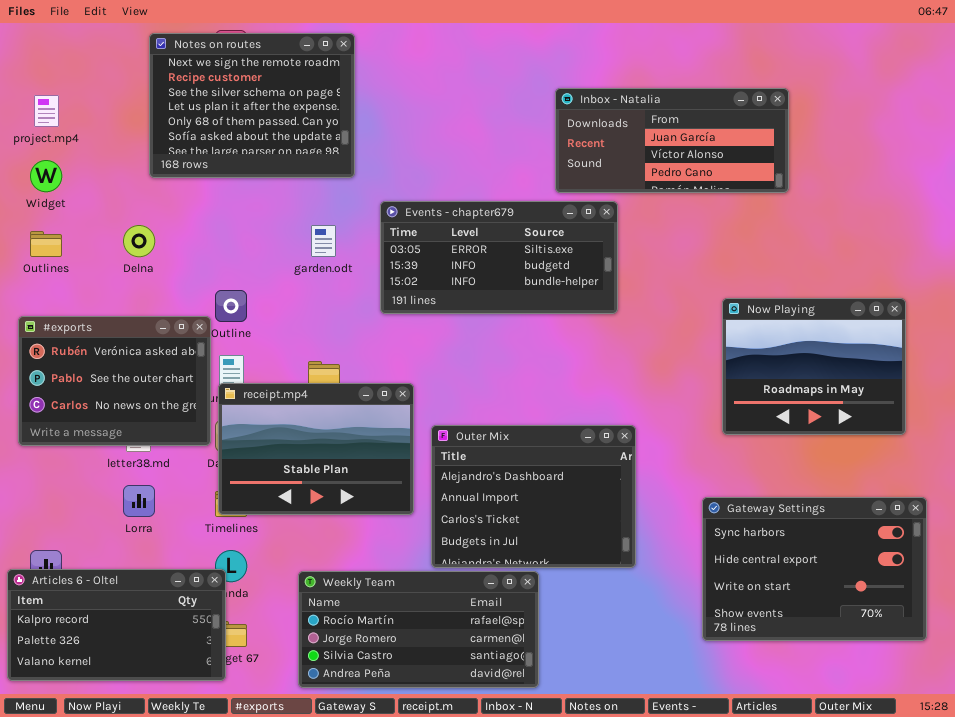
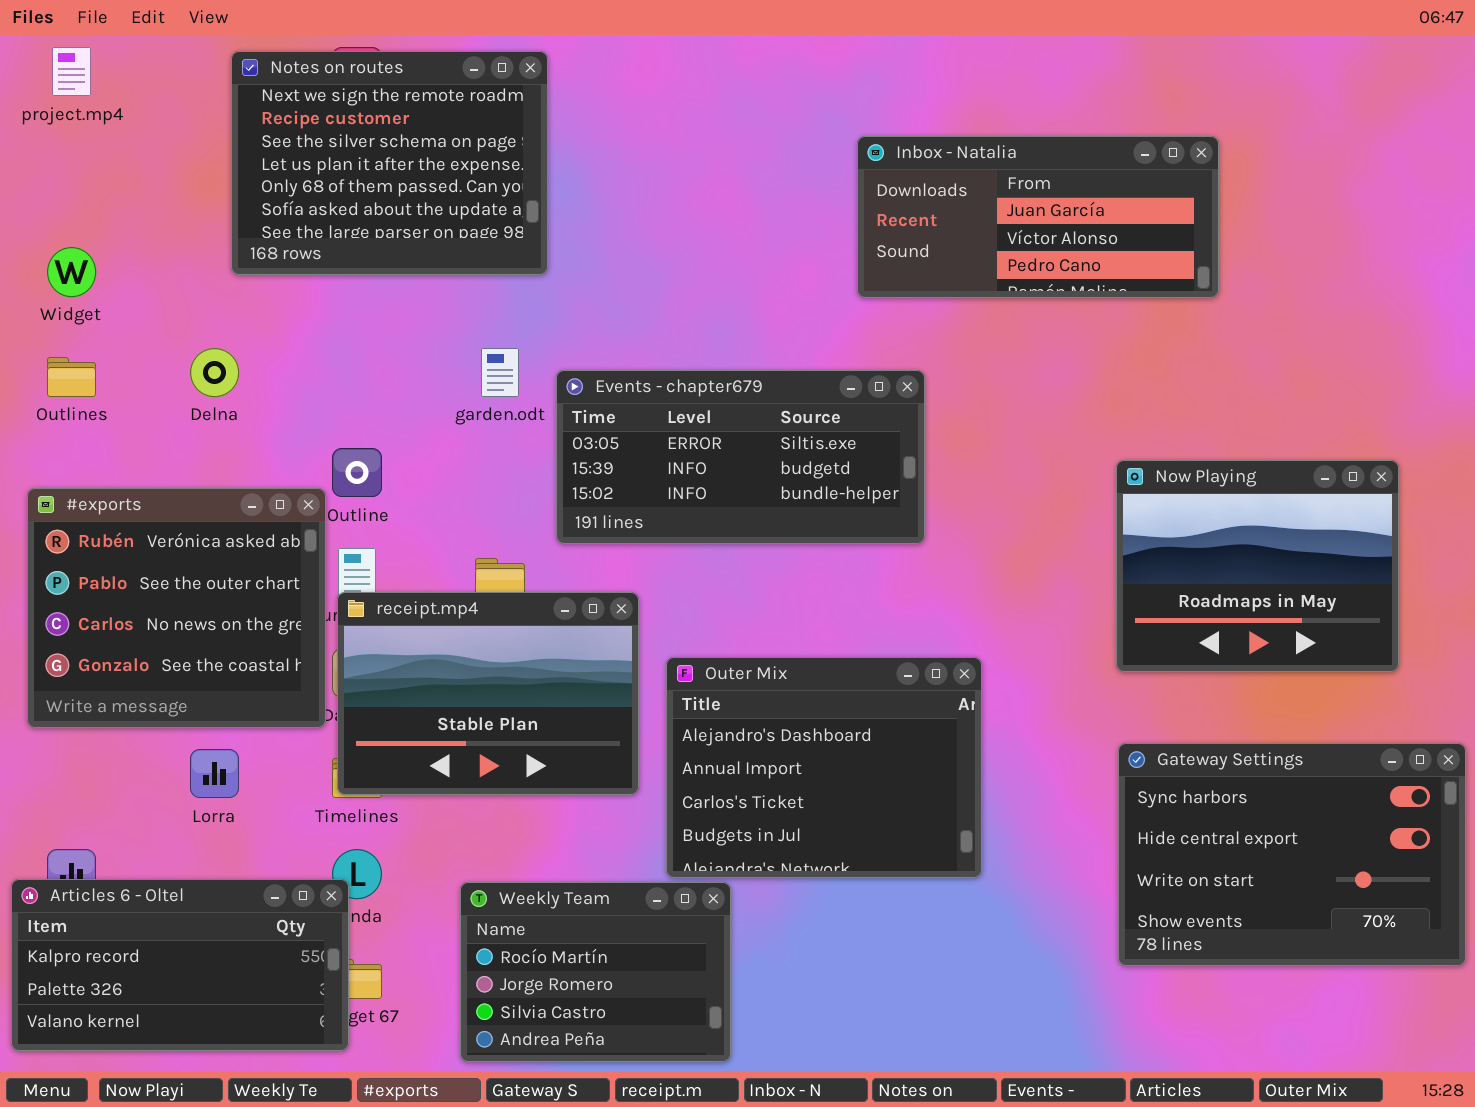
project.mp4: [34,95,59,127] -> [52,47,91,96], moved
Events - chapter679: [380,201,618,314] -> [556,370,925,544], moved
#exports: [18,316,211,446] -> [27,488,326,728], resized
Gateway Settings: [702,497,927,641] -> [1118,743,1466,966], moved
Weekly Team: [298,571,539,688] -> [460,882,731,1062], resized

